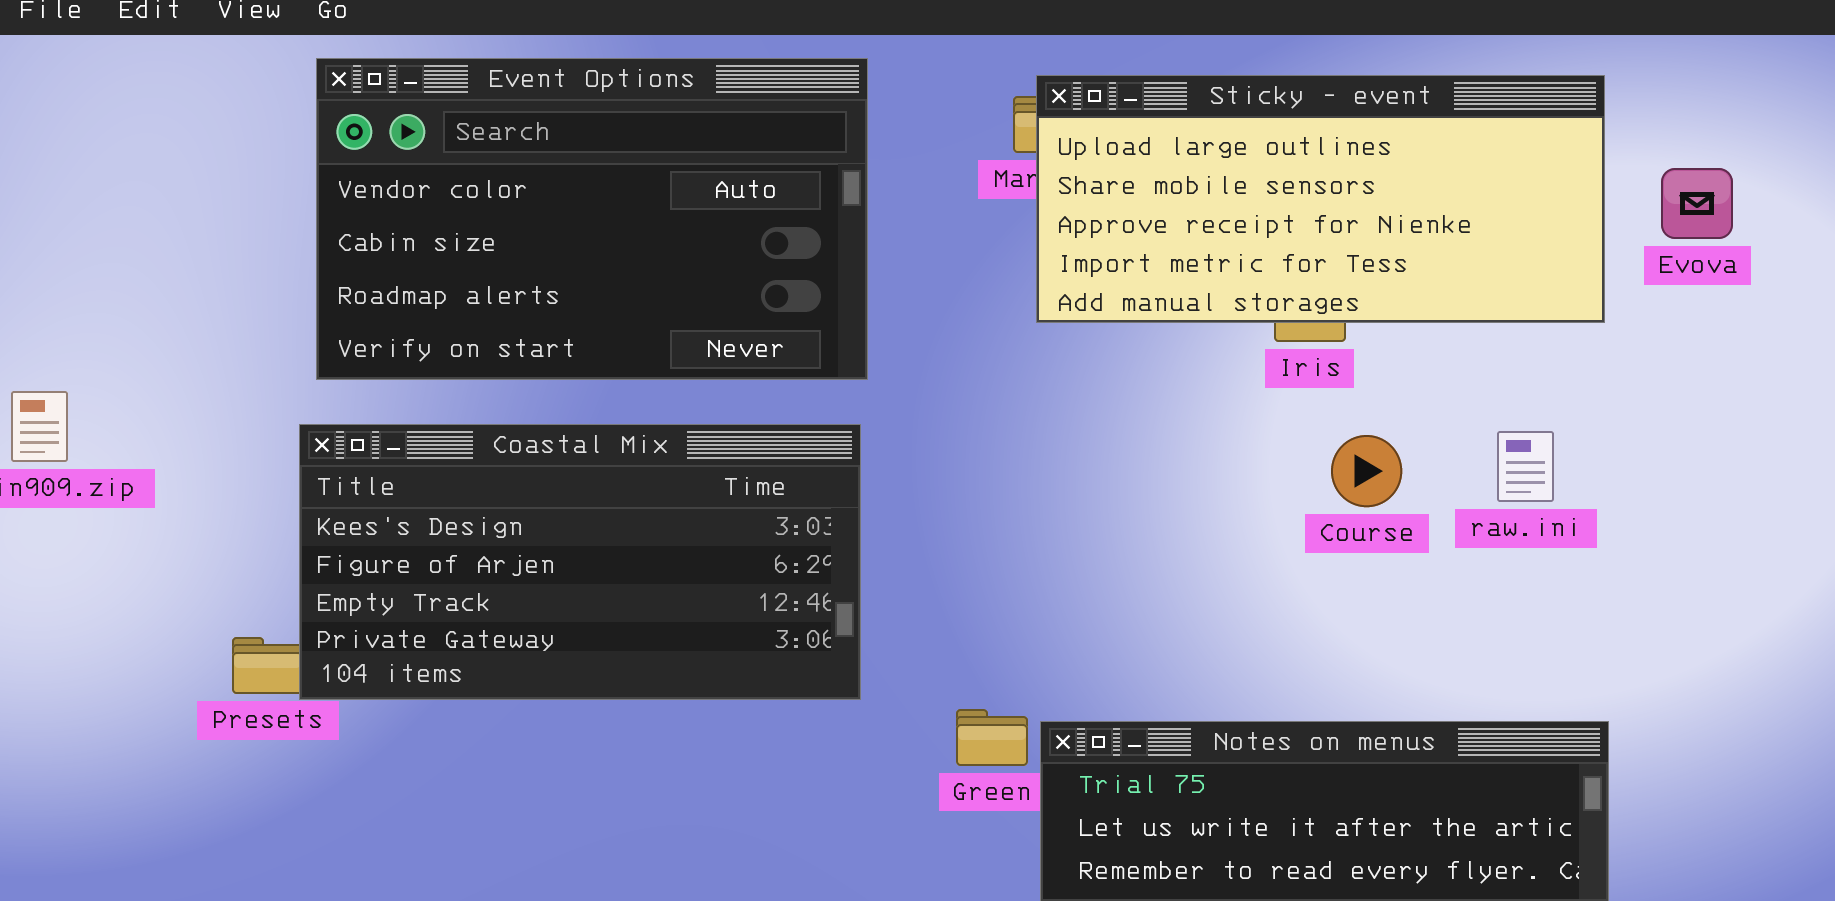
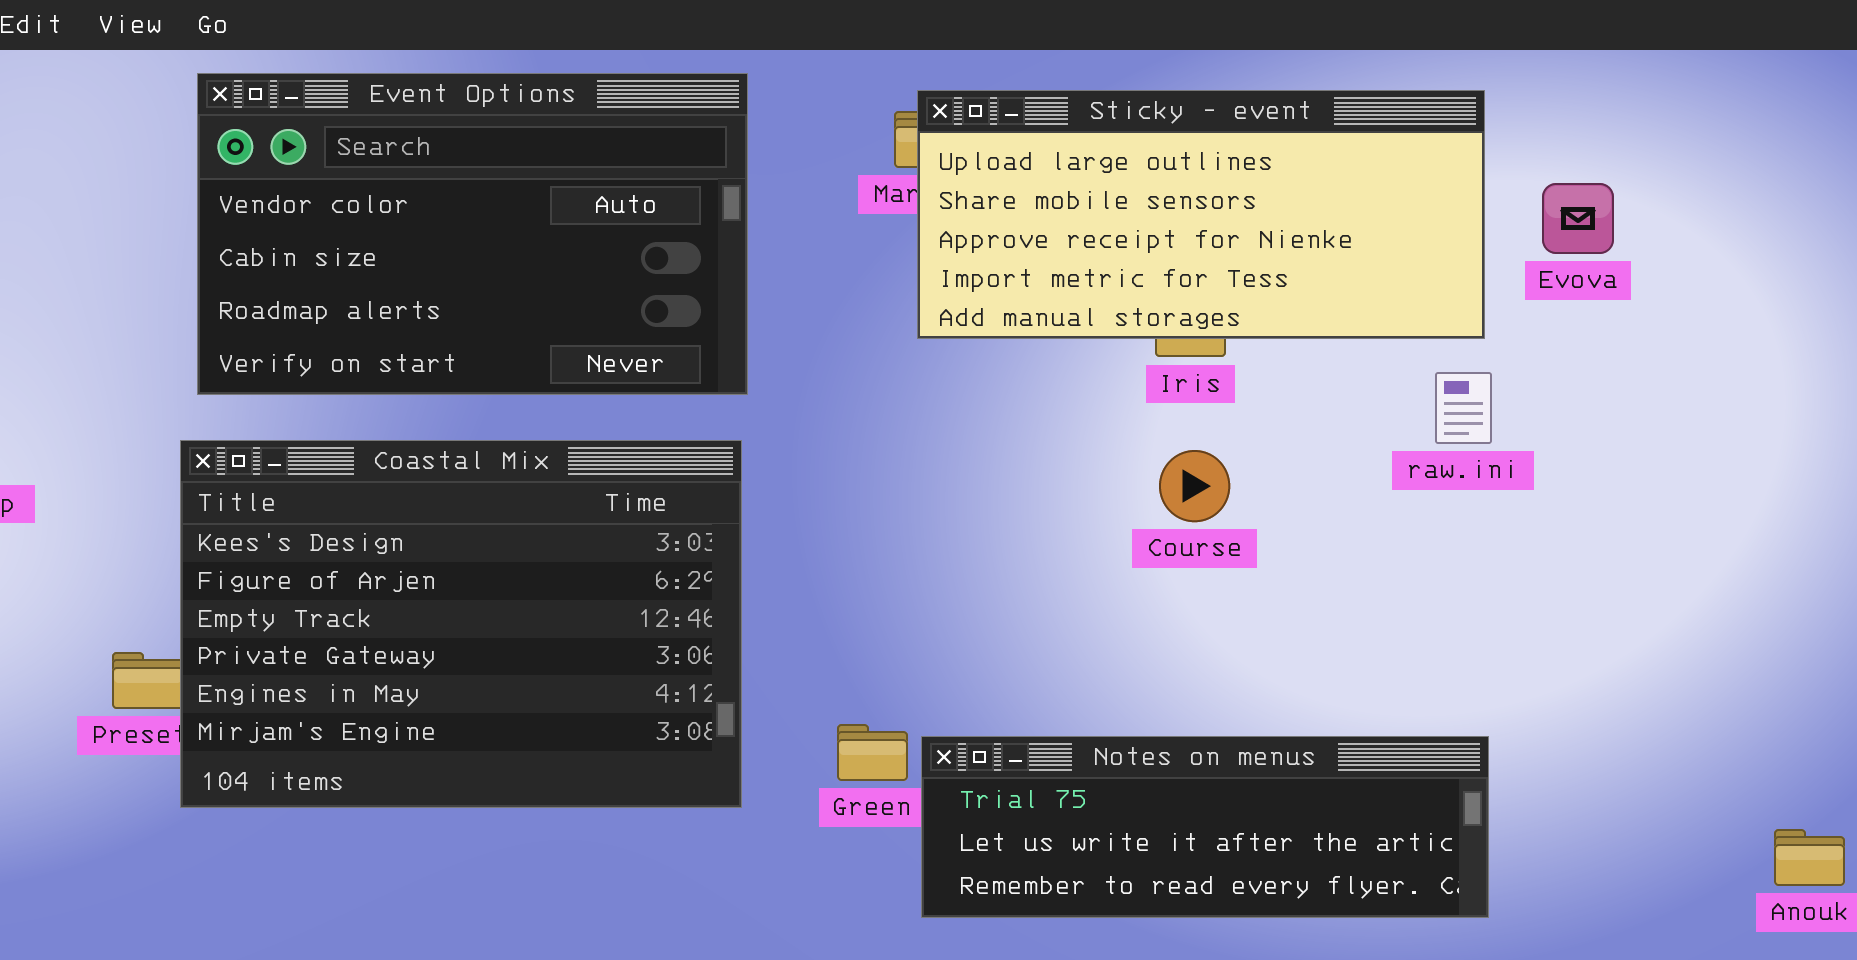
Coastal Mix: [299,424,861,700] -> [180,440,742,808], resized
raw.ini: [1497,431,1554,502] -> [1435,372,1492,444], moved
Course: [1331,435,1402,507] -> [1159,450,1230,522], moved

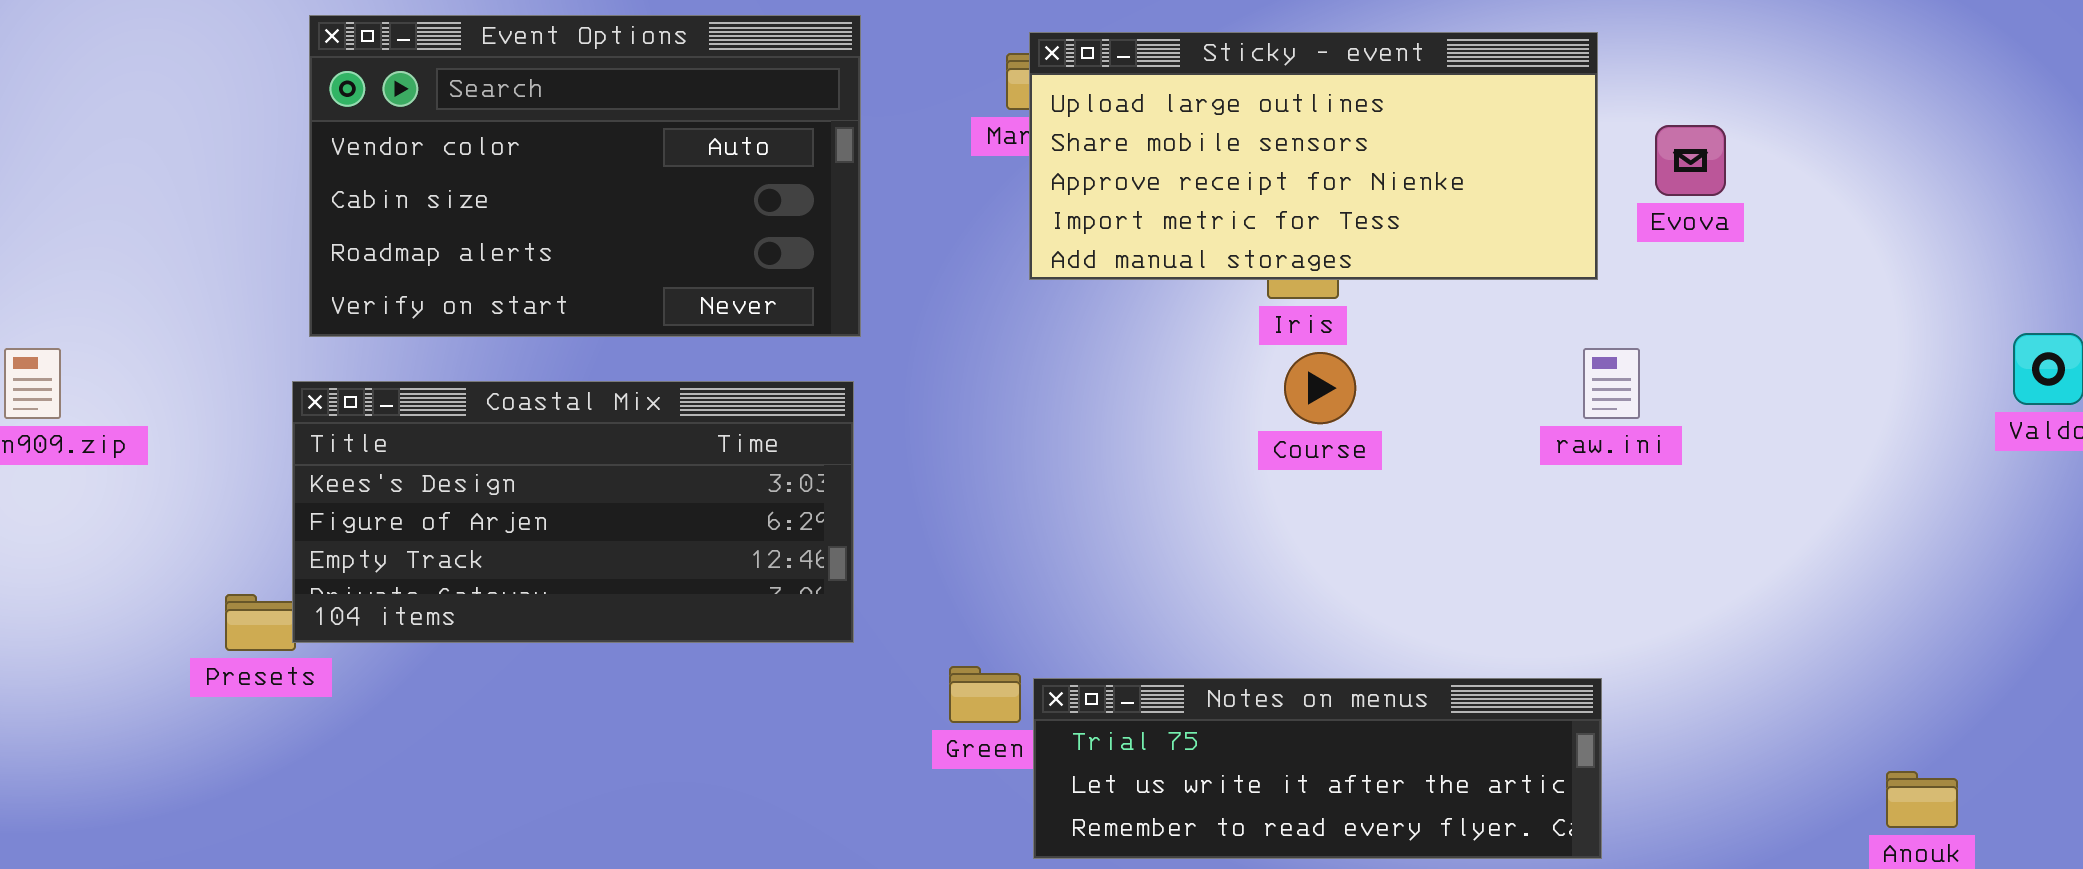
raw.ini: [1435,372,1492,444] -> [1583,348,1640,419], moved
Coastal Mix: [180,440,742,808] -> [292,381,854,643], resized
Course: [1159,450,1230,522] -> [1284,352,1356,424], moved

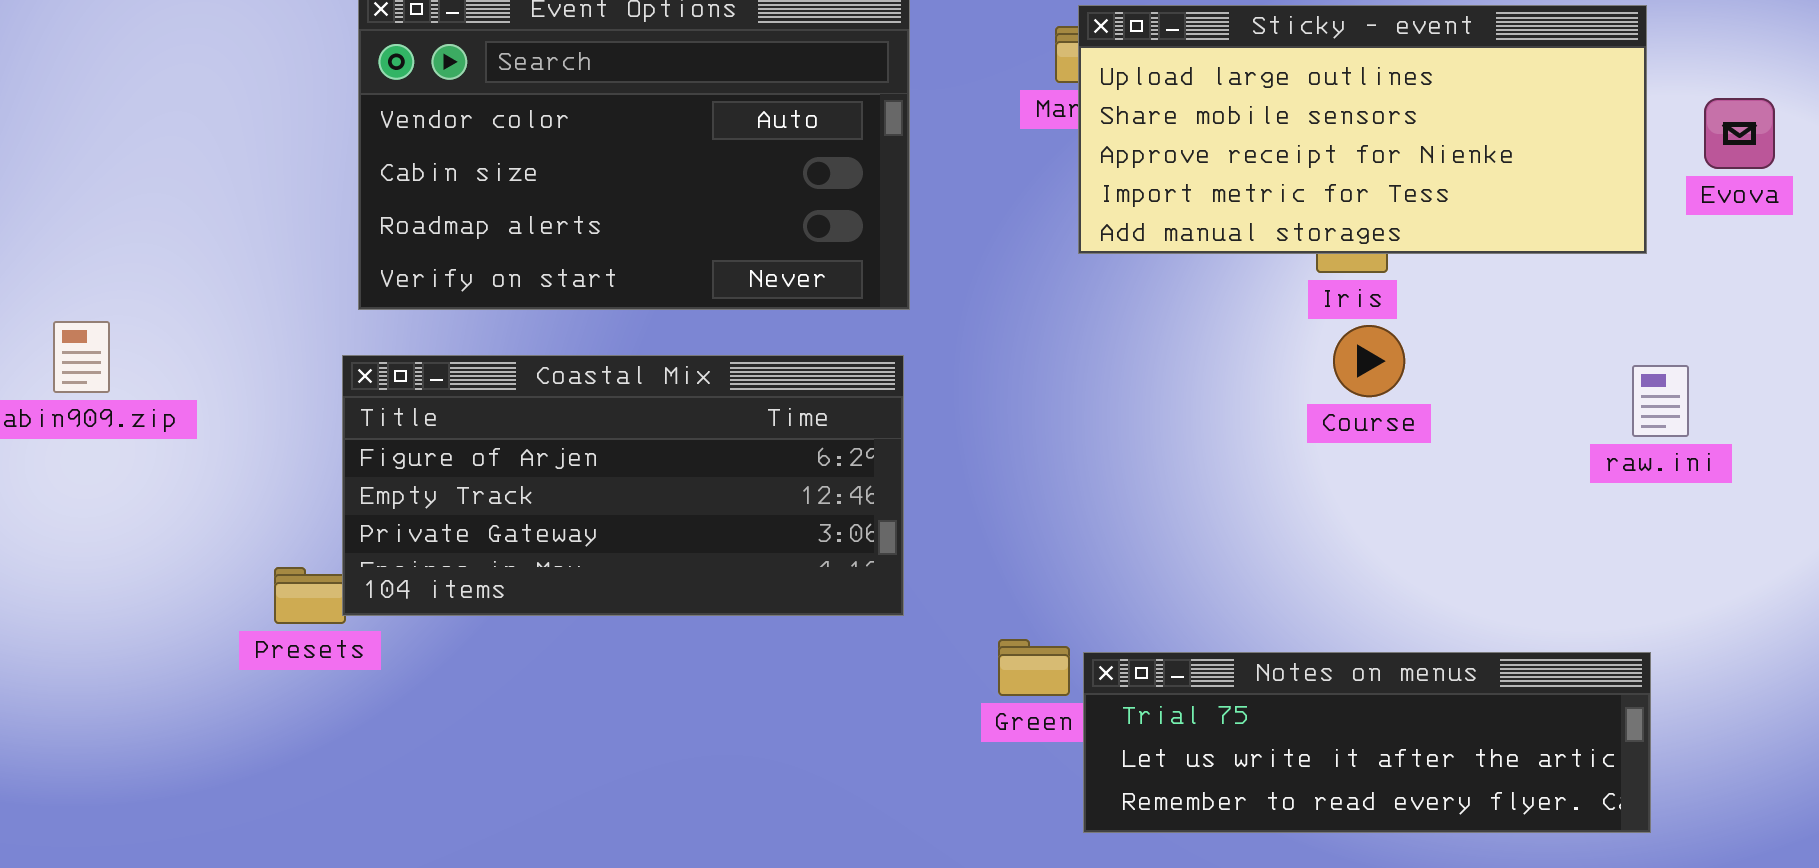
raw.ini: [1583,348,1640,419] -> [1632,365,1689,437], moved
Coastal Mix: [292,381,854,643] -> [342,355,904,616], scrolled down 1 row

